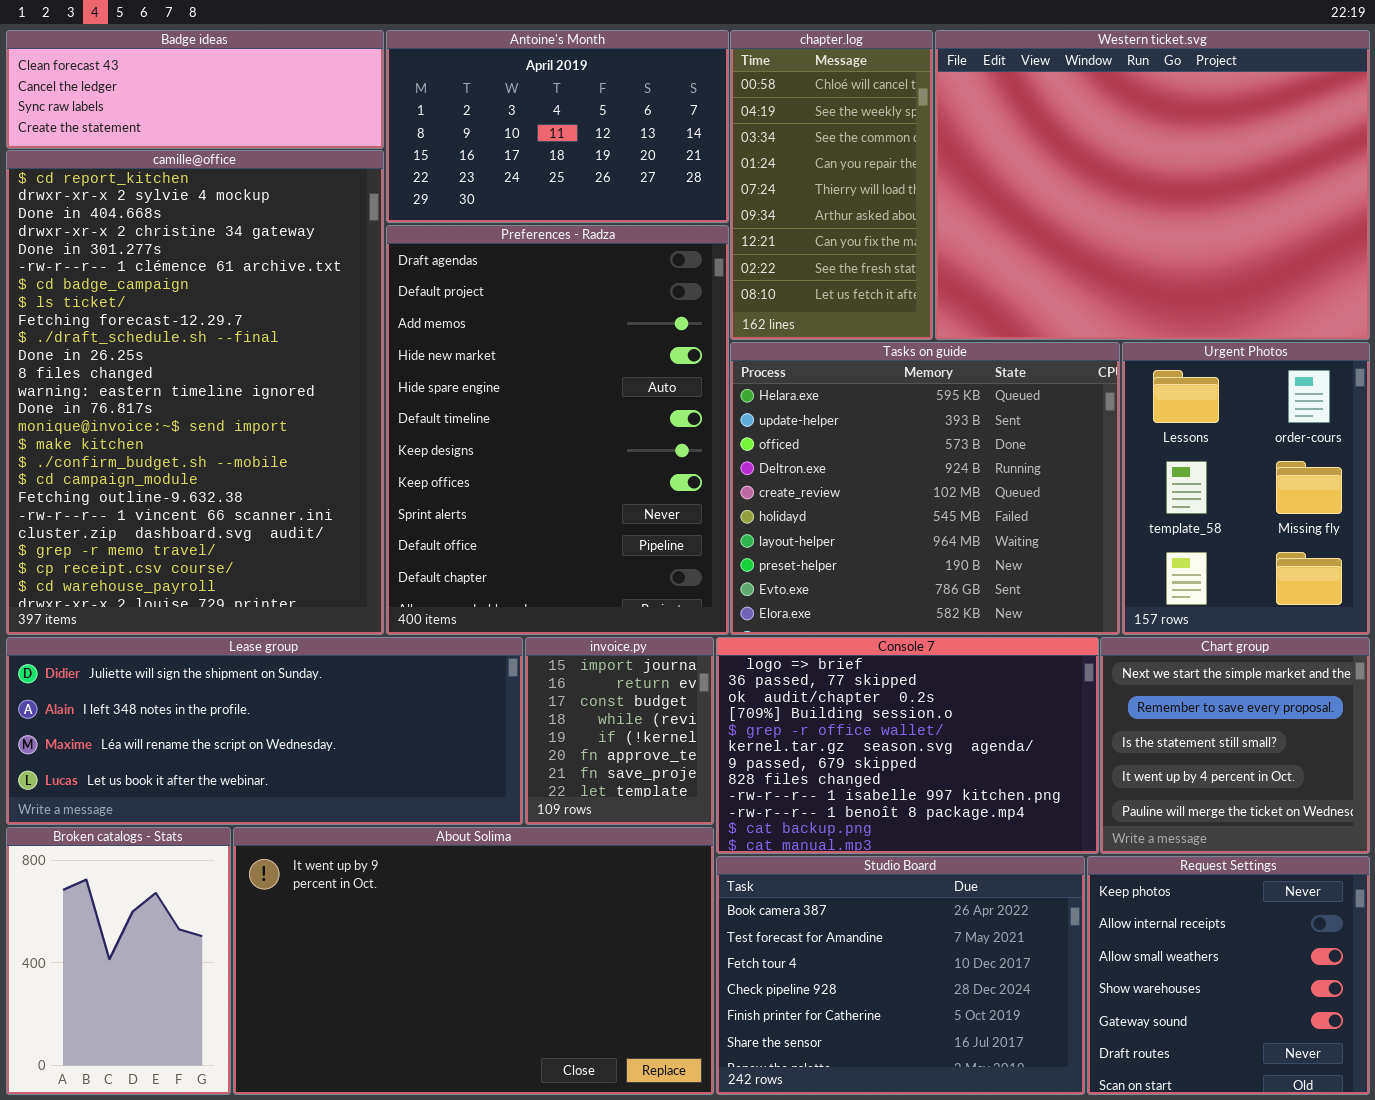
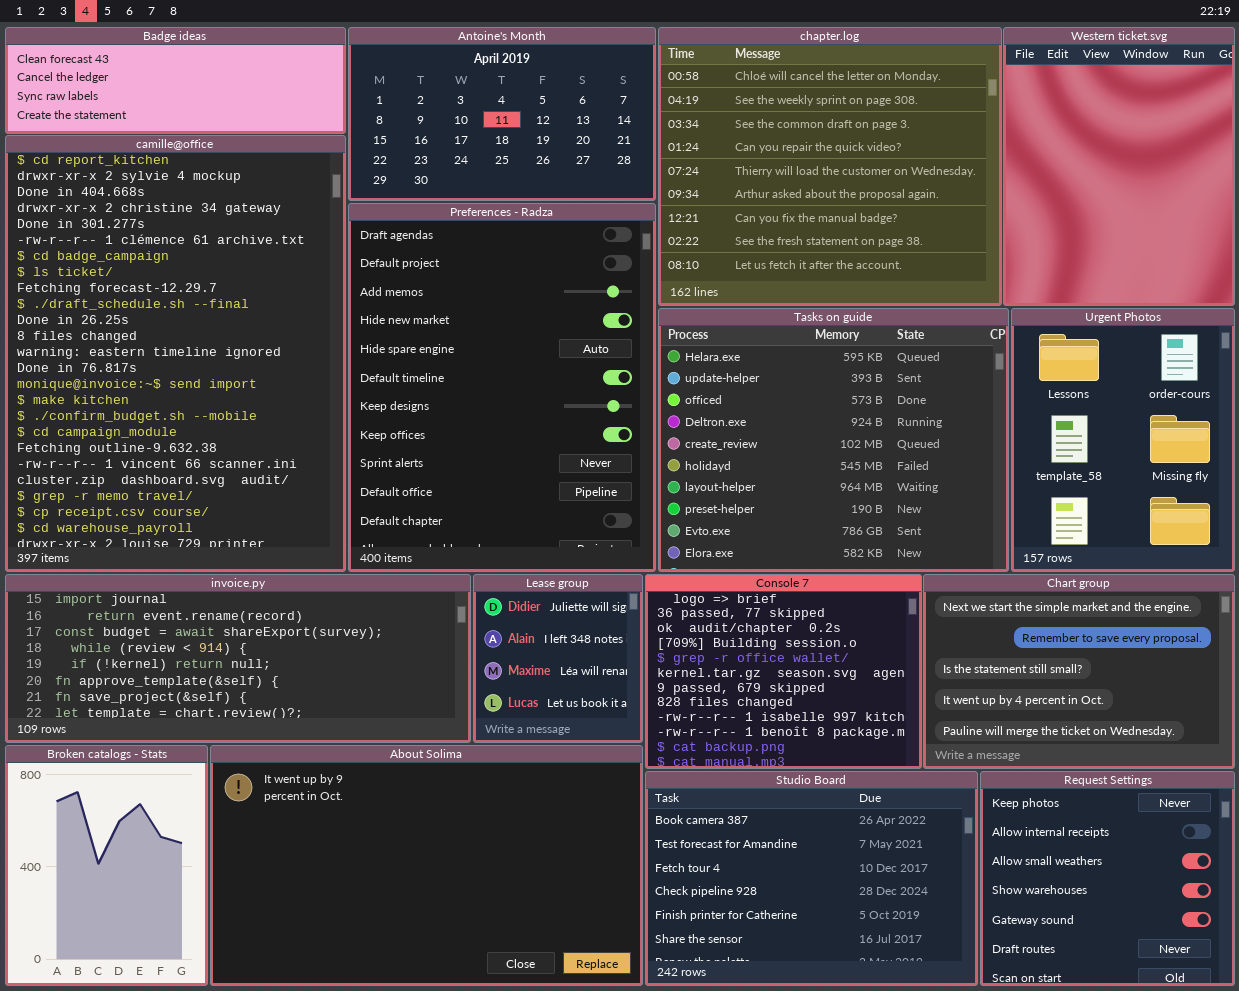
chapter.log: [730,30,933,340] -> [658,27,1002,306], resized
Western ticket.svg: [935,30,1370,340] -> [1003,27,1235,306], resized
Lease group: [6,637,523,825] -> [473,574,643,743], moved, resized
invoice.py: [525,637,714,825] -> [5,574,471,743], moved, resized
Console 7: [716,637,1099,854] -> [645,574,922,769], resized
Chart group: [1100,637,1370,854] -> [923,574,1235,769], resized

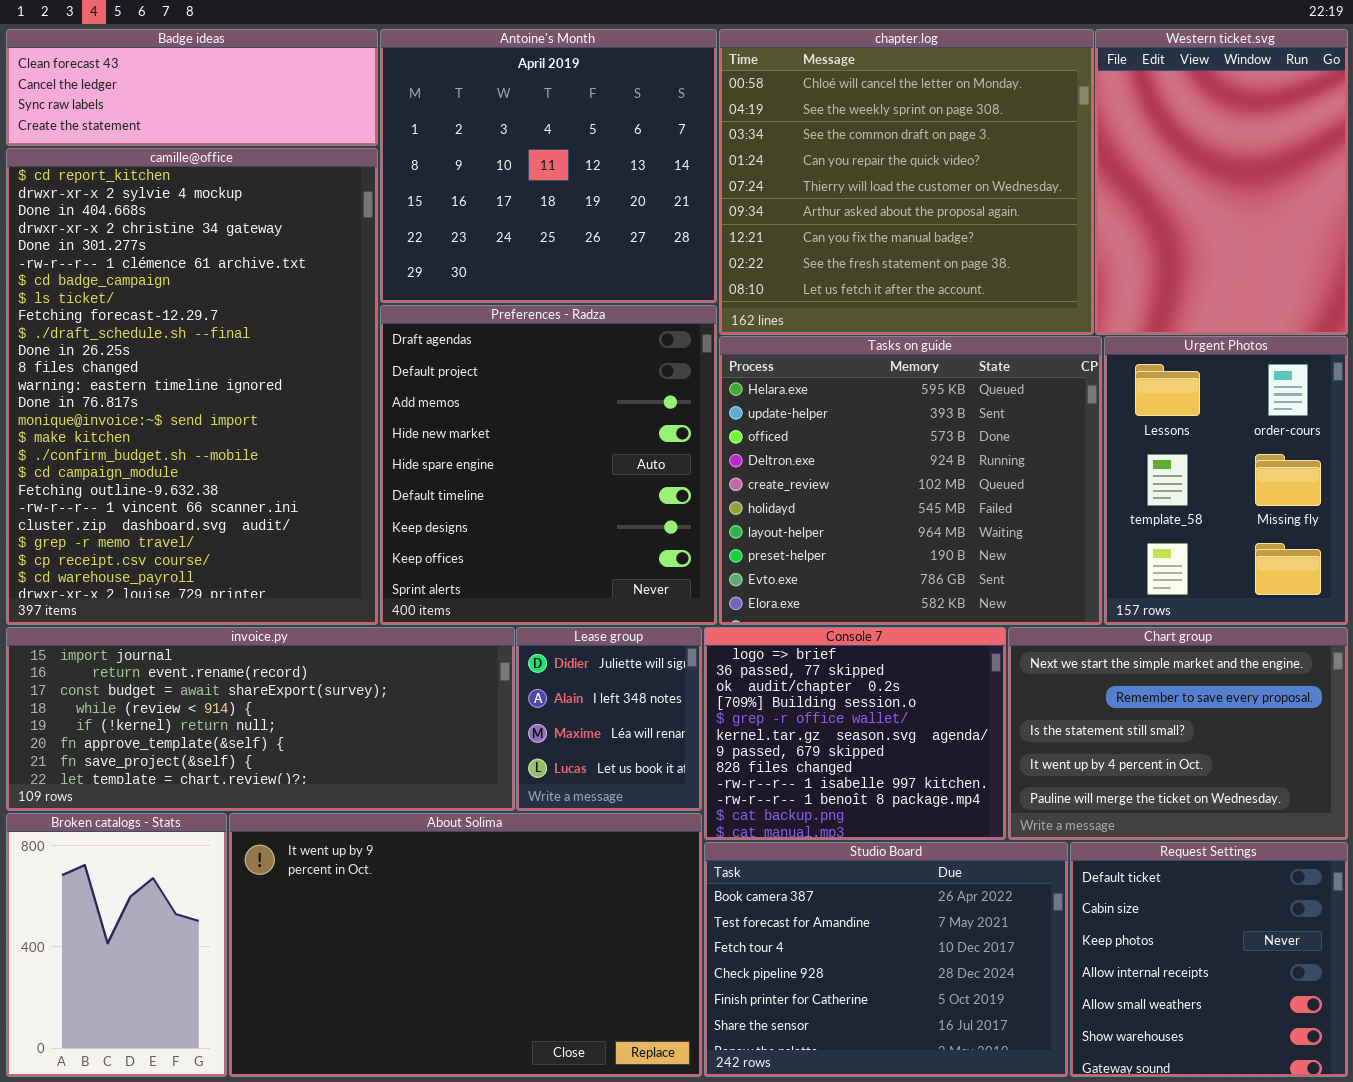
Antoine's Month: [348,27,656,201] -> [380,29,717,303], resized
Preferences - Radza: [348,203,656,572] -> [380,305,717,625], resized
Request Settings: [980,771,1235,986] -> [1070,842,1348,1077], scrolled up 2 rows

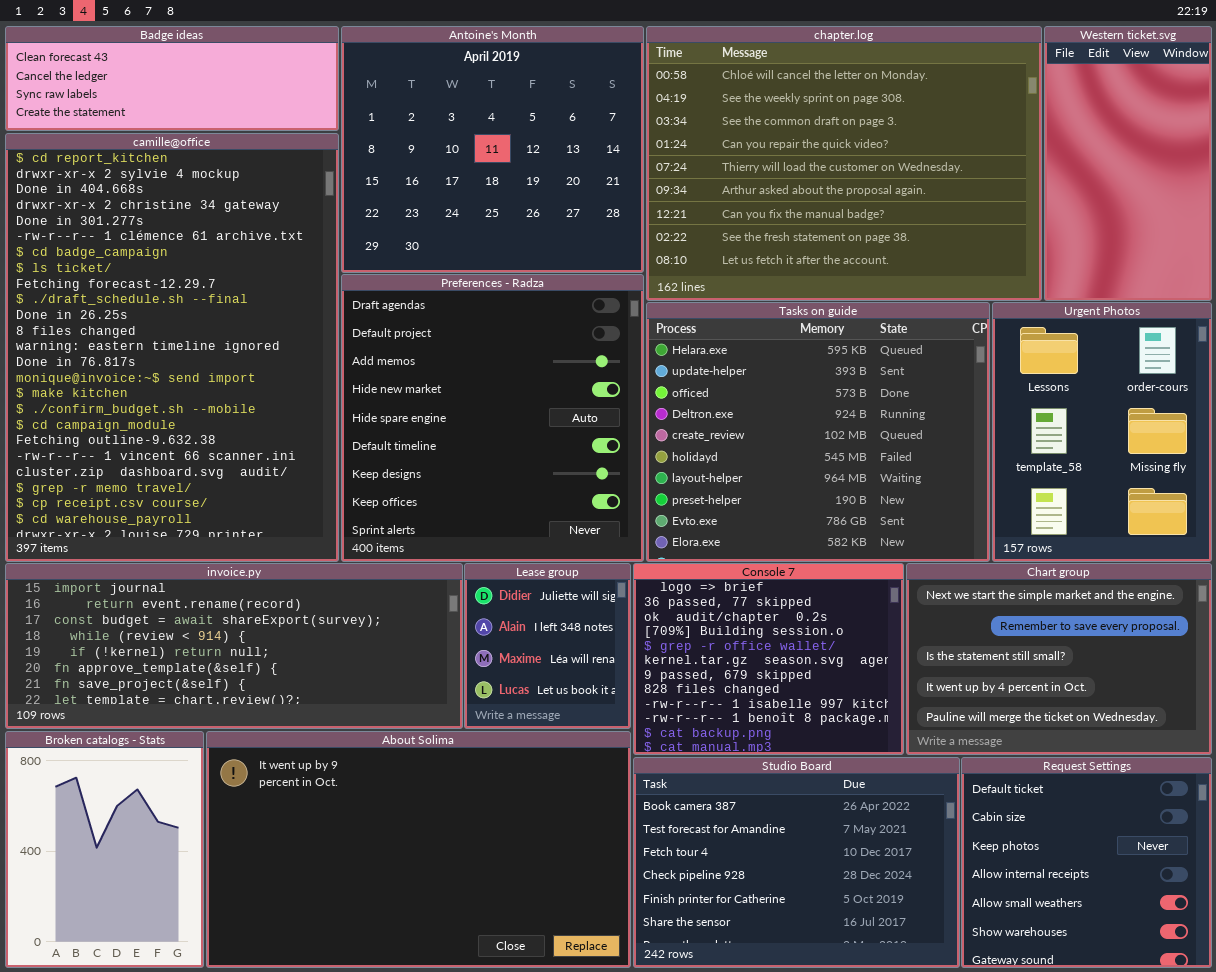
chapter.log: [719,29,1094,335] -> [646,26,1042,301], resized
Western ticket.svg: [1095,29,1348,335] -> [1044,26,1212,301], resized

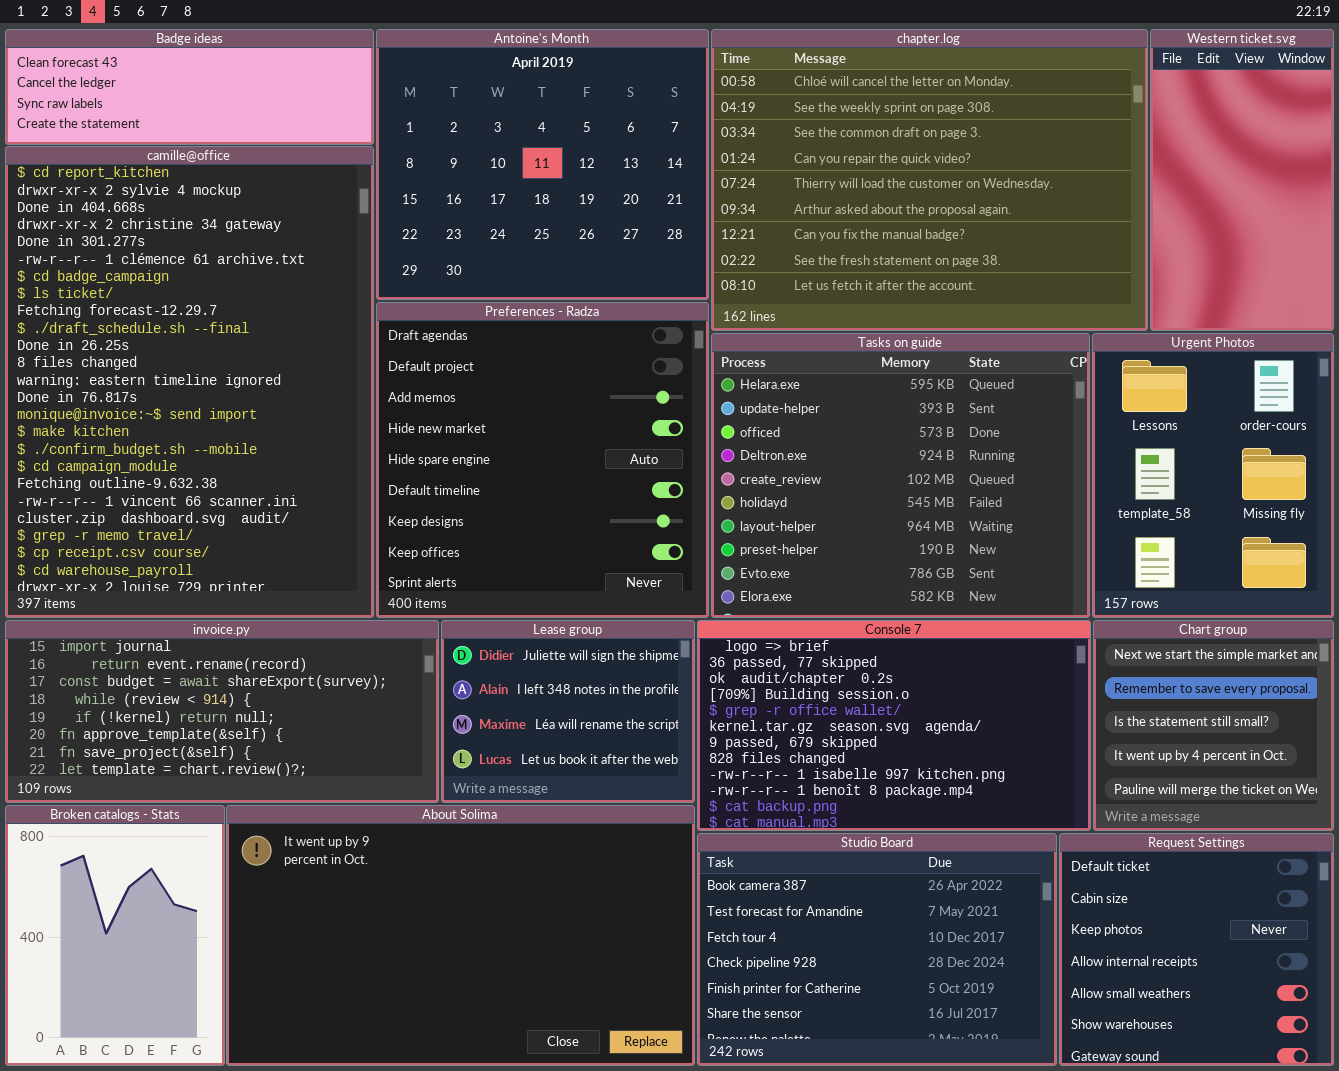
invoice.py: [5,563,463,729] -> [5,620,439,803], resized
Lease group: [464,563,631,729] -> [441,620,695,803], resized
Console 7: [633,563,904,755] -> [697,620,1091,831], resized
Chart group: [906,563,1212,755] -> [1093,620,1334,831], resized

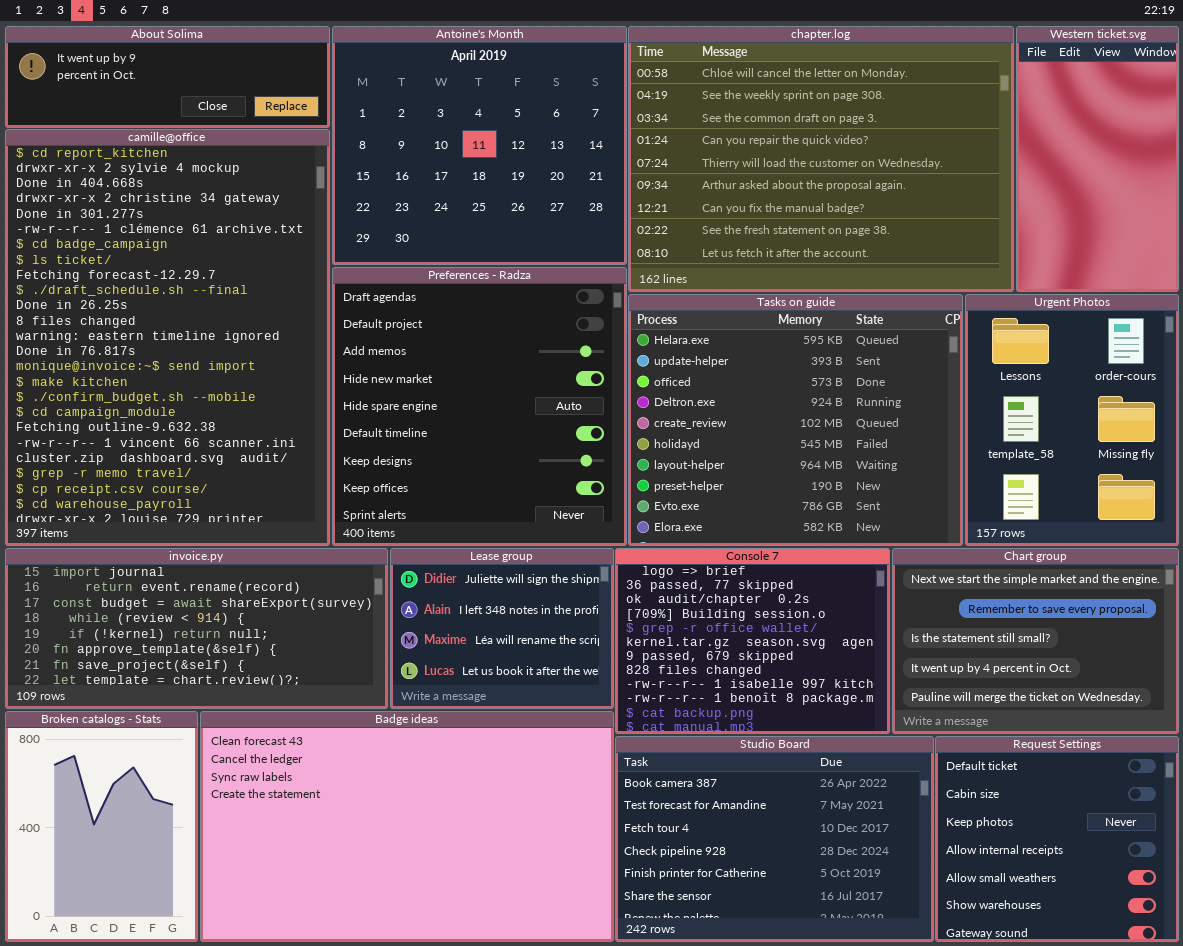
Badge ideas: [5,29,374,145] -> [200,711,614,942], moved, resized
Console 7: [697,620,1091,831] -> [615,548,890,734], resized
Chart group: [1093,620,1334,831] -> [892,548,1179,734], resized
About Solima: [226,805,695,1066] -> [5,26,330,128], moved, resized

